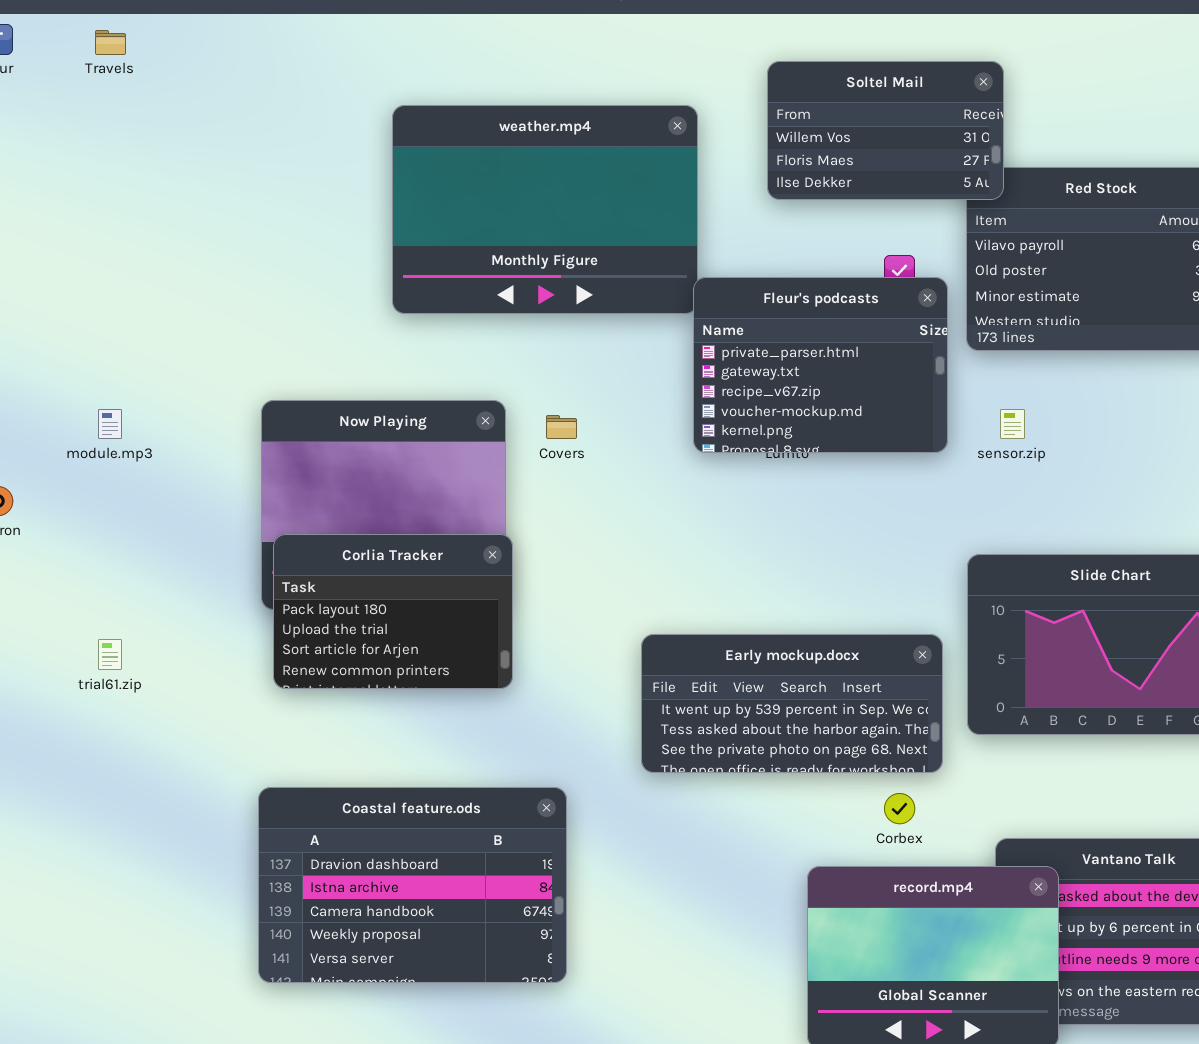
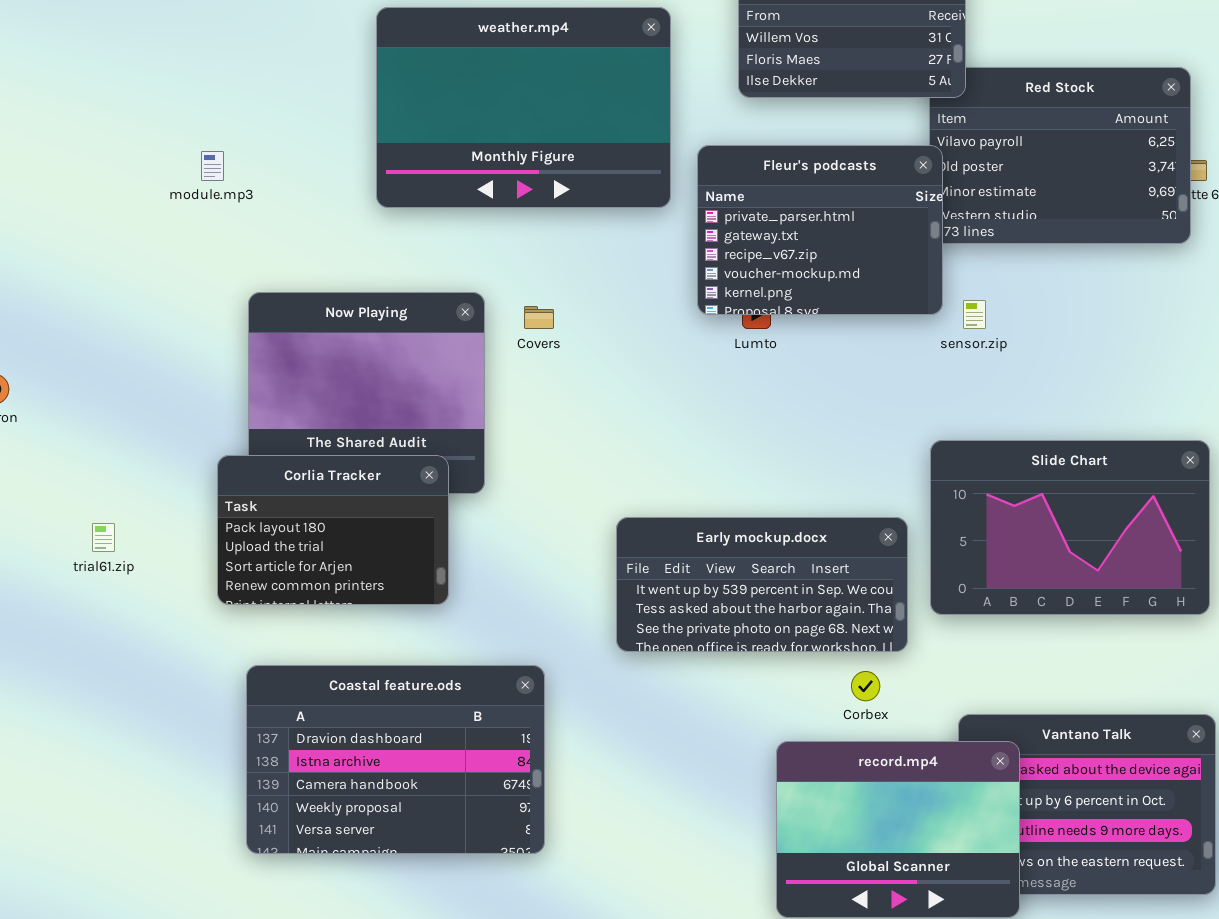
Fleur's podcasts: [693,277,948,453] -> [697,145,943,315], moved
module.mp3: [98,409,122,439] -> [201,151,224,181], moved
Corlia Tracker: [273,534,513,689] -> [217,455,449,605], moved

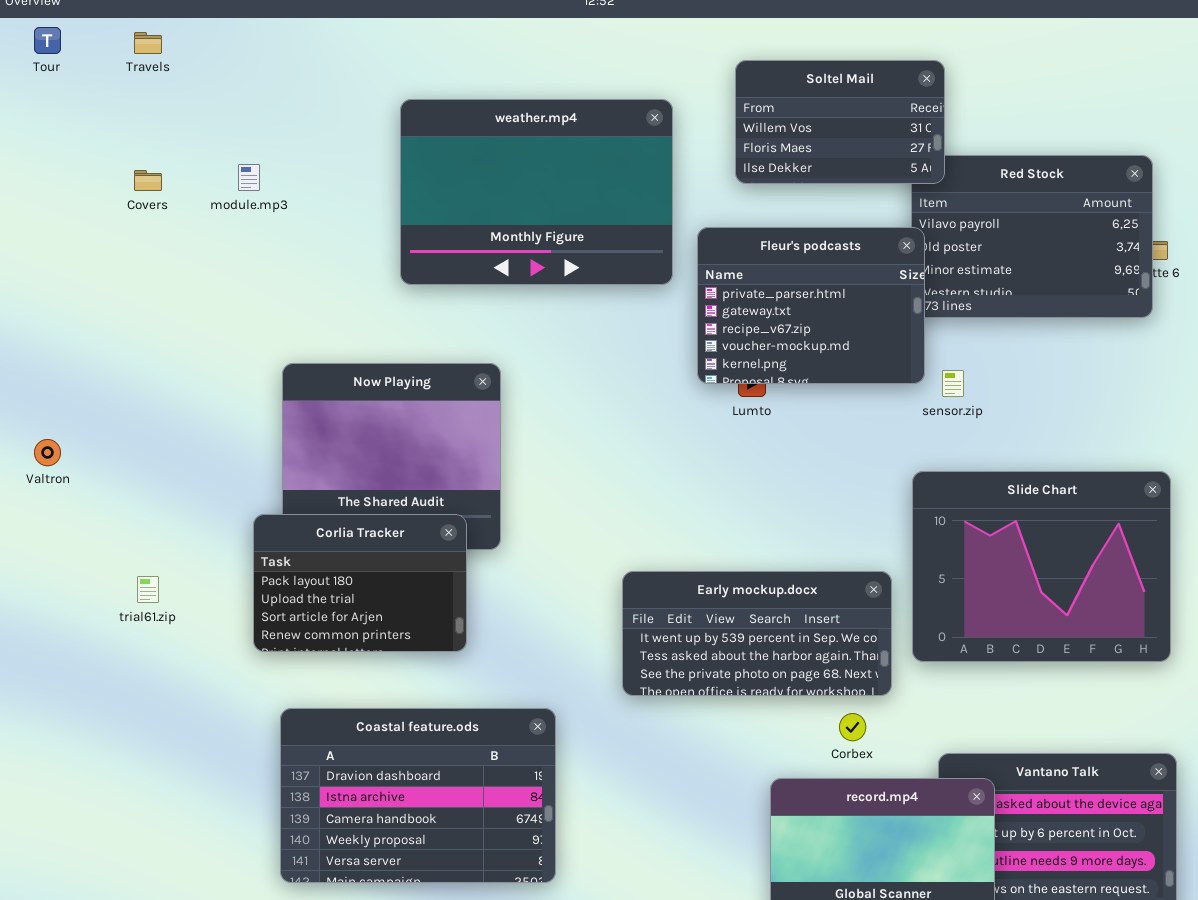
module.mp3: [201,151,224,181] -> [238,164,260,191], moved
Covers: [524,306,554,329] -> [134,170,162,191], moved
Slide Chart: [930,440,1210,615] -> [912,471,1171,662], resized

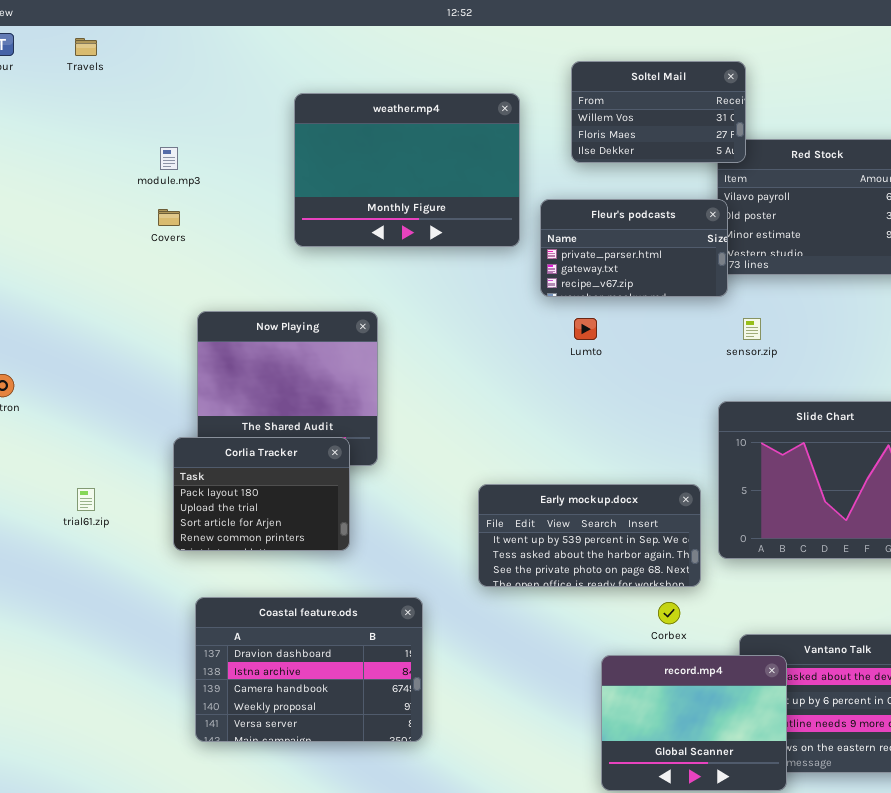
Covers: [134,170,162,191] -> [158,209,180,226], moved
Fleur's podcasts: [697,227,925,384] -> [540,199,728,297], resized

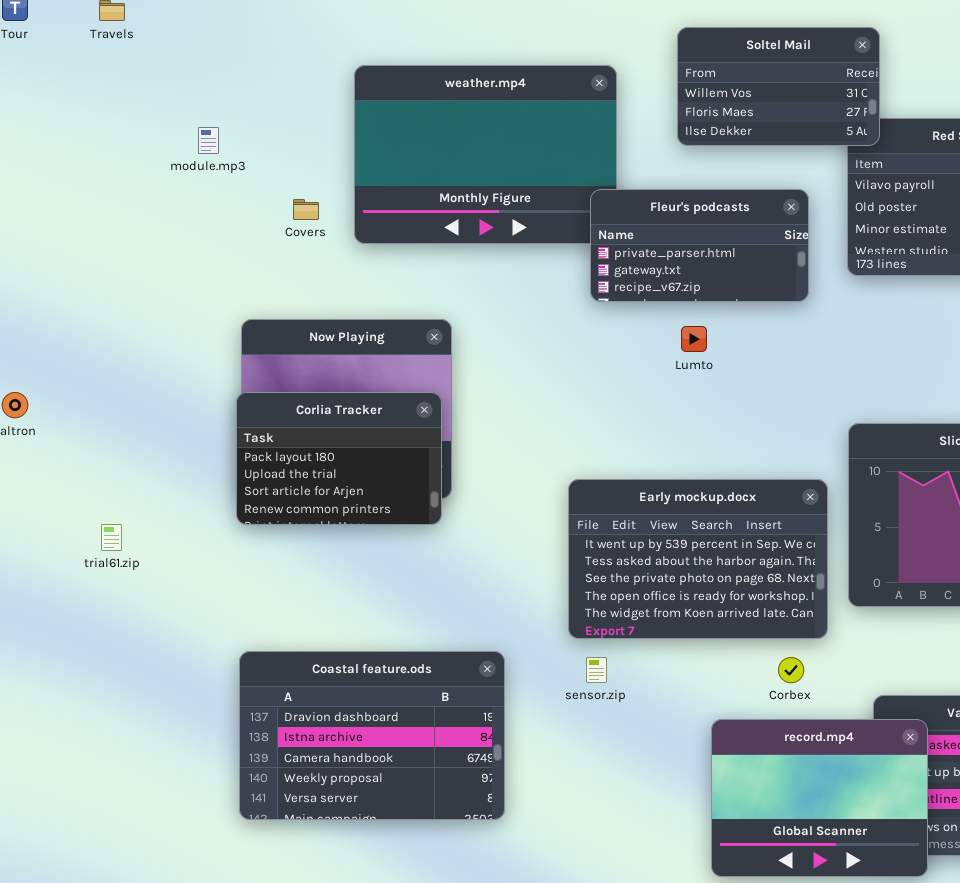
Fleur's podcasts: [540,199,728,297] -> [590,189,809,302], moved
Covers: [158,209,180,226] -> [293,199,319,220], moved
sensor.zip: [743,318,761,340] -> [586,657,607,683], moved
Corlia Tracker: [173,437,350,551] -> [236,392,442,525], moved
Early mockup.docx: [478,484,701,587] -> [568,479,828,639], resized

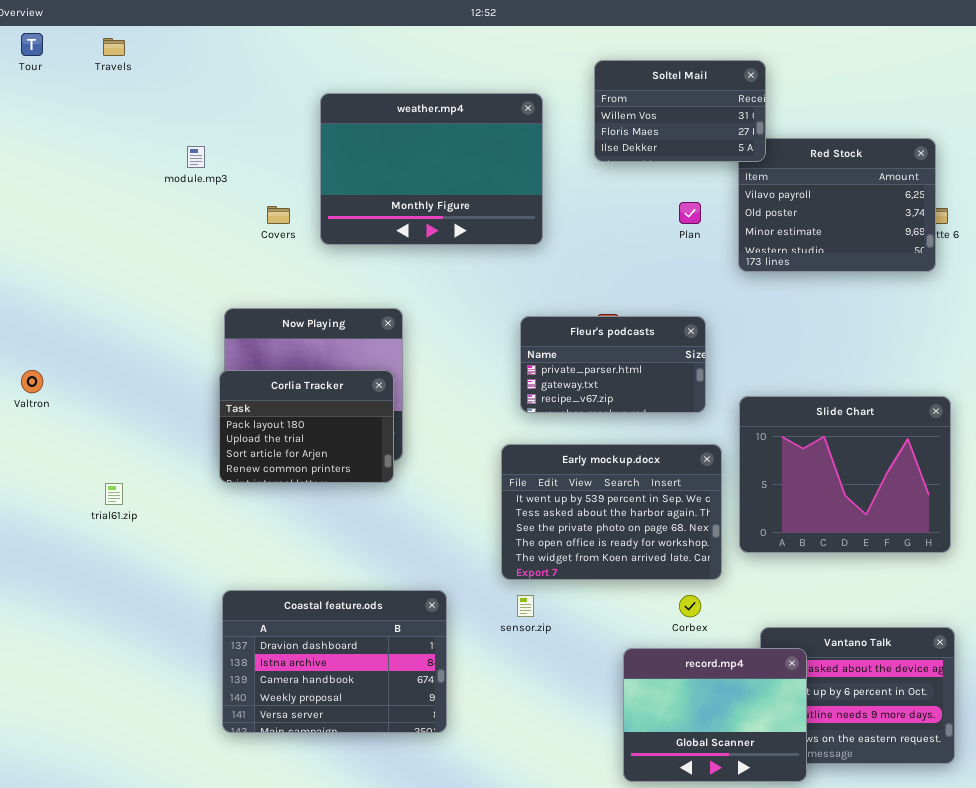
Fleur's podcasts: [590,189,809,302] -> [520,316,706,413], moved

